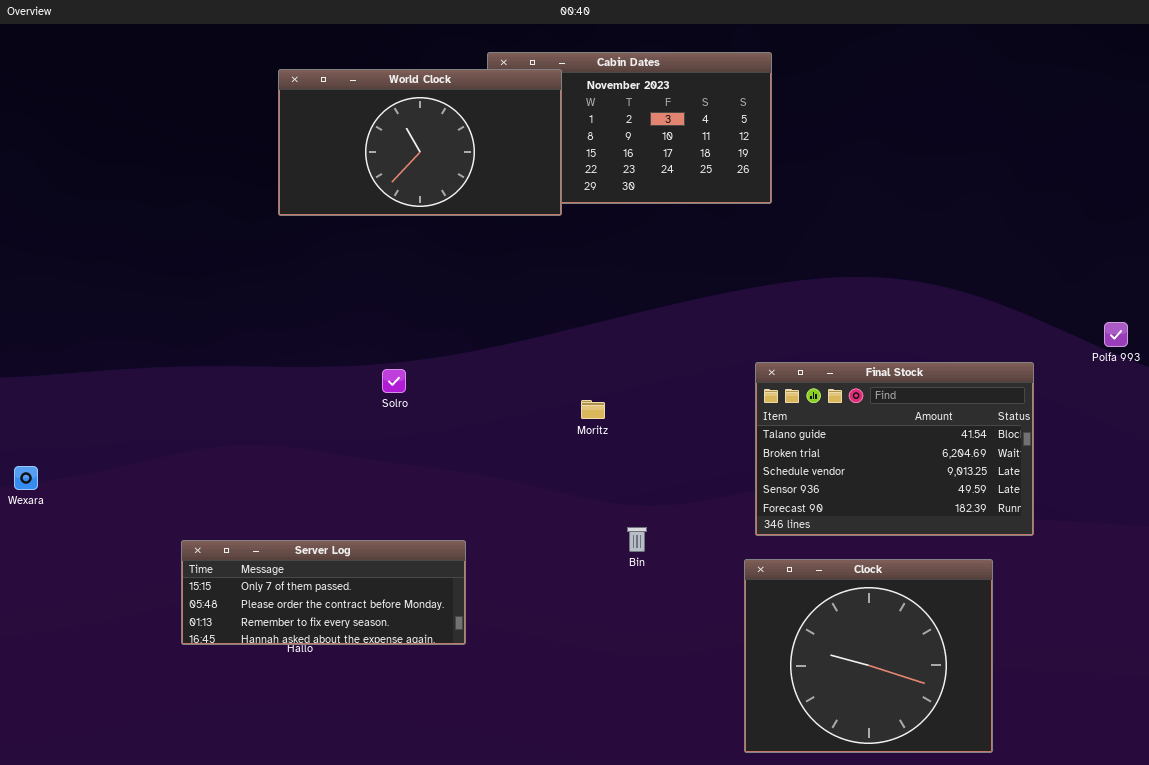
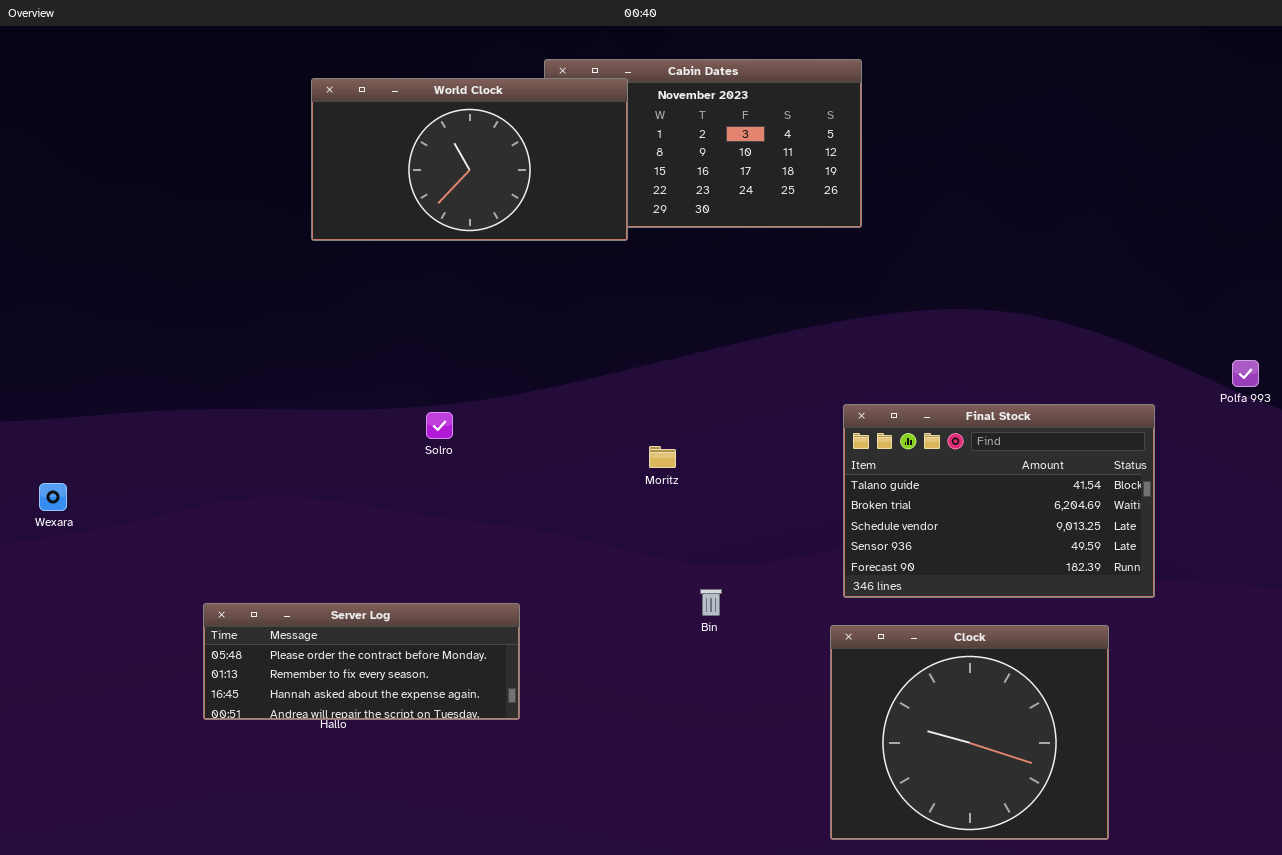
Wexara: [14,466,38,490] -> [39,483,67,511], moved
Server Log: [181,540,466,645] -> [203,603,520,720], scrolled down 1 row

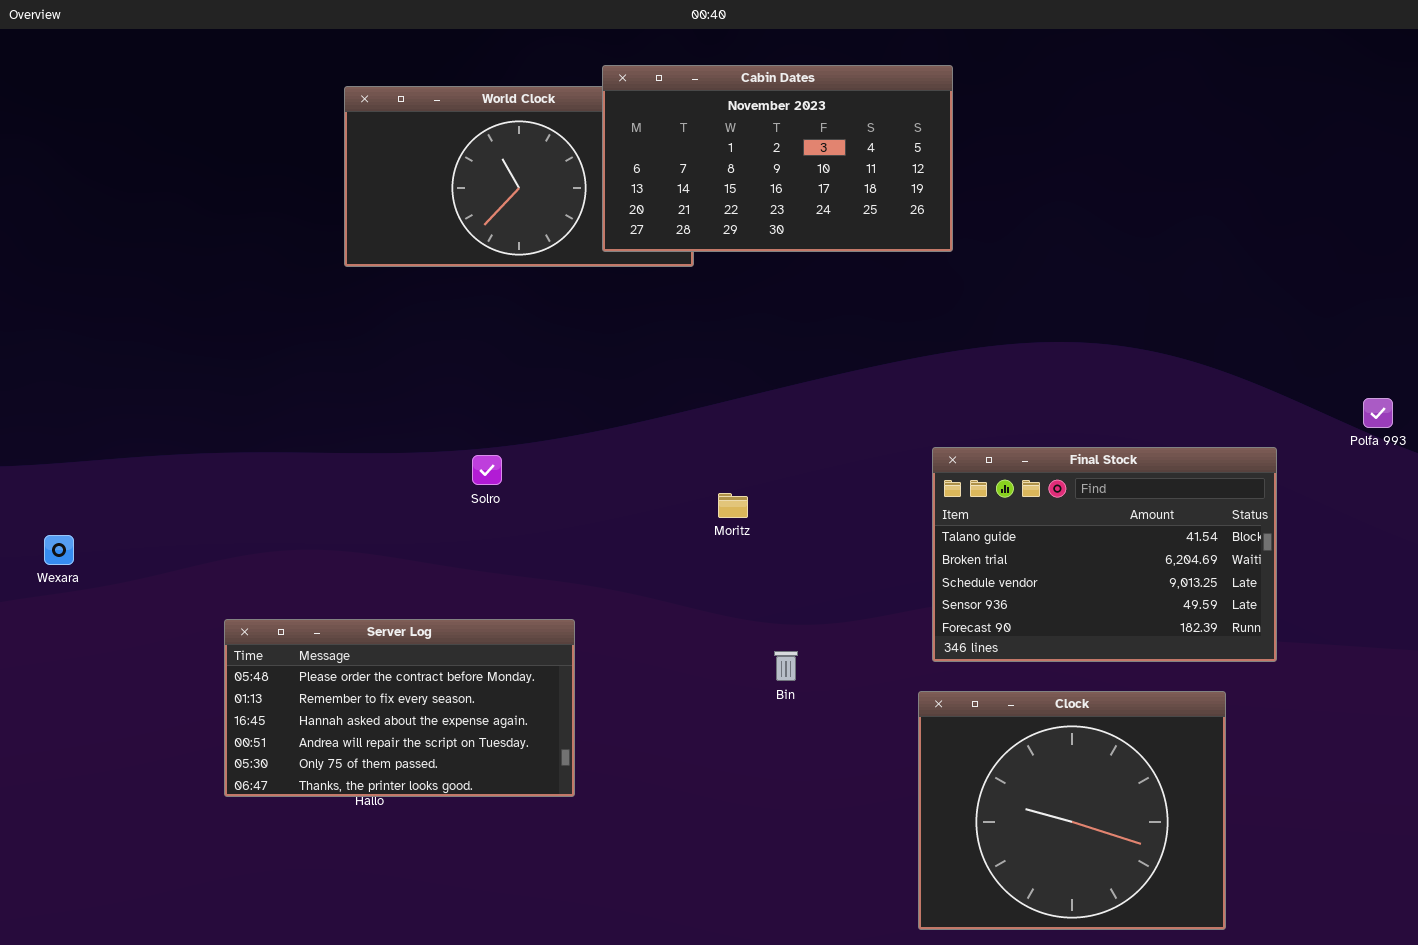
Cabin Dates: [544,59,862,228] -> [602,65,953,252], raised
Server Log: [203,603,520,720] -> [224,619,575,797], resized

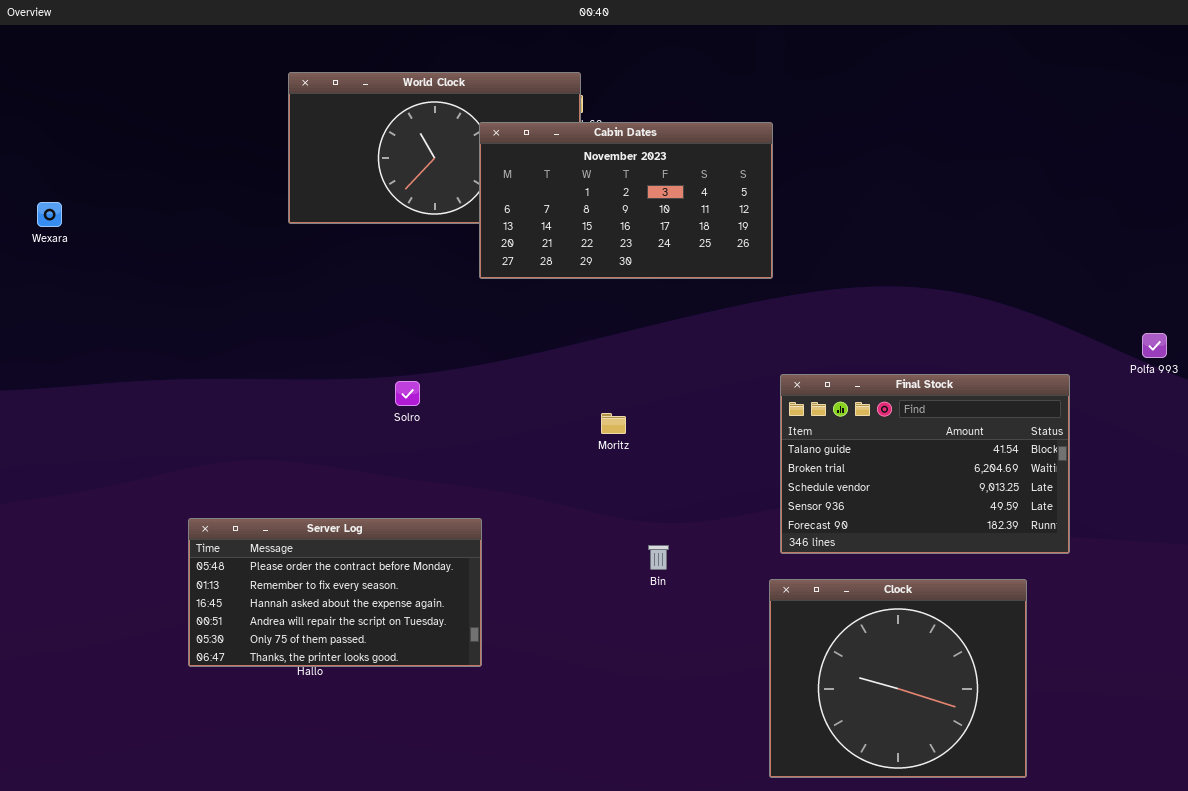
Cabin Dates: [602,65,953,252] -> [479,122,773,279], moved
Wexara: [44,535,74,565] -> [37,202,62,227], moved

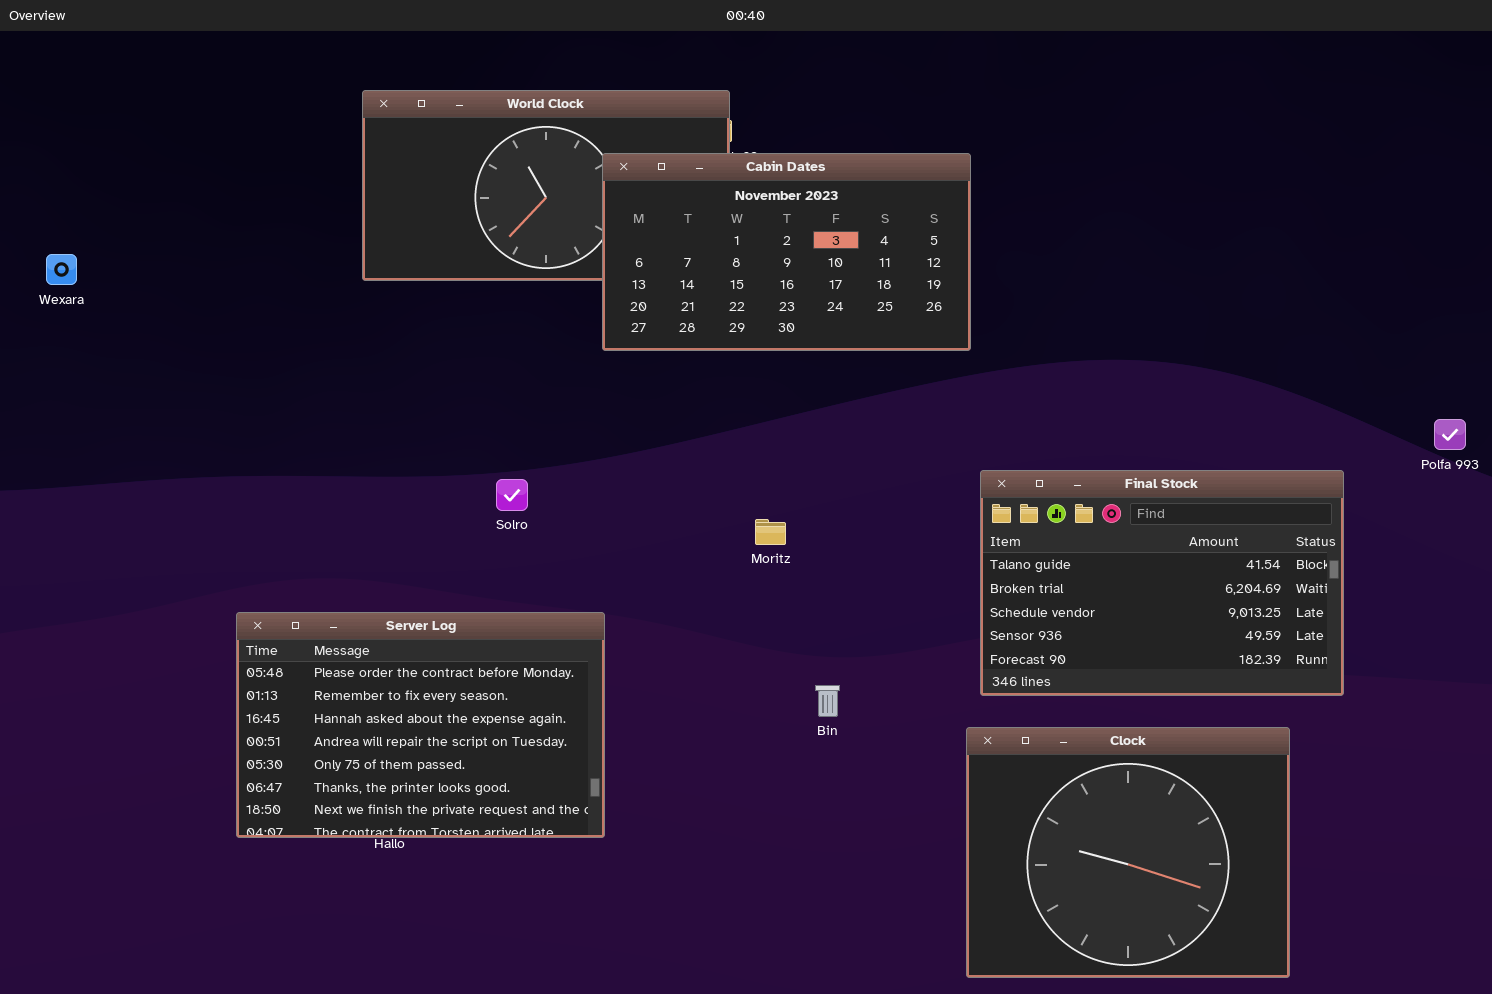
Server Log: [188,518,482,667] -> [236,612,605,838], resized

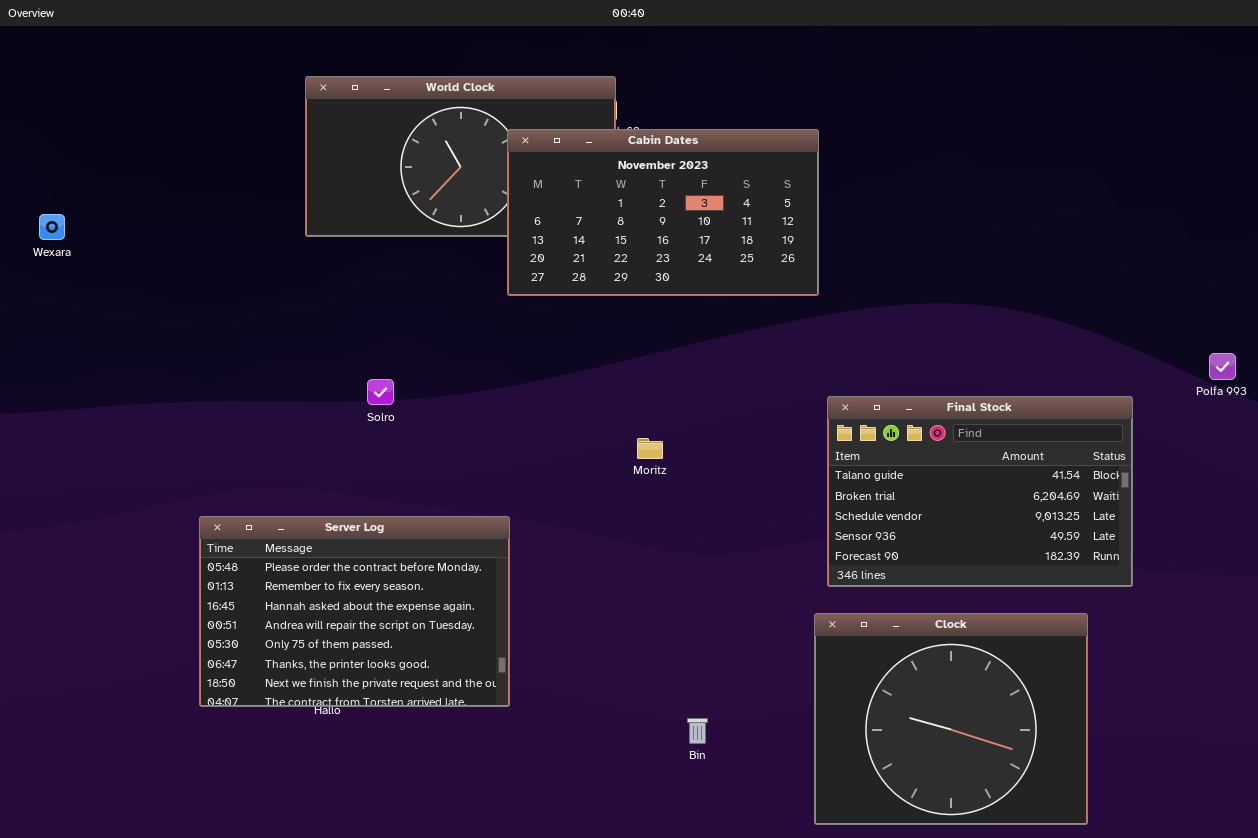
Solro: [496,479,528,511] -> [367,379,394,405], moved
Bin: [815,685,840,717] -> [687,718,708,744], moved

